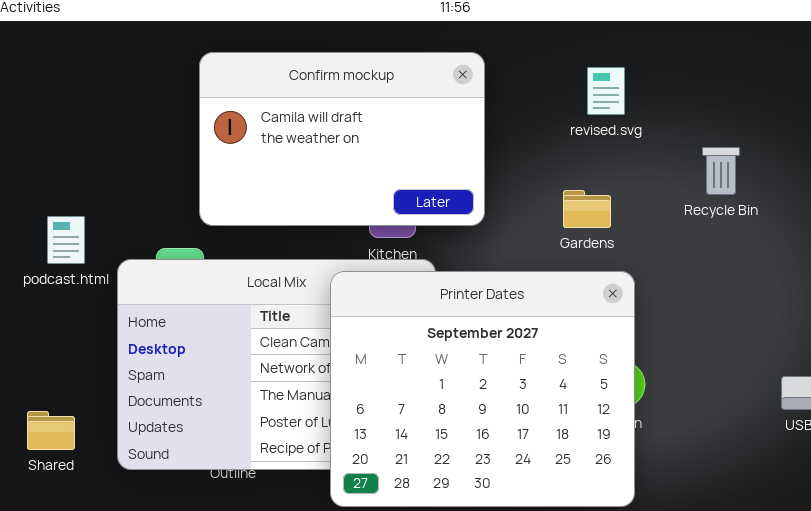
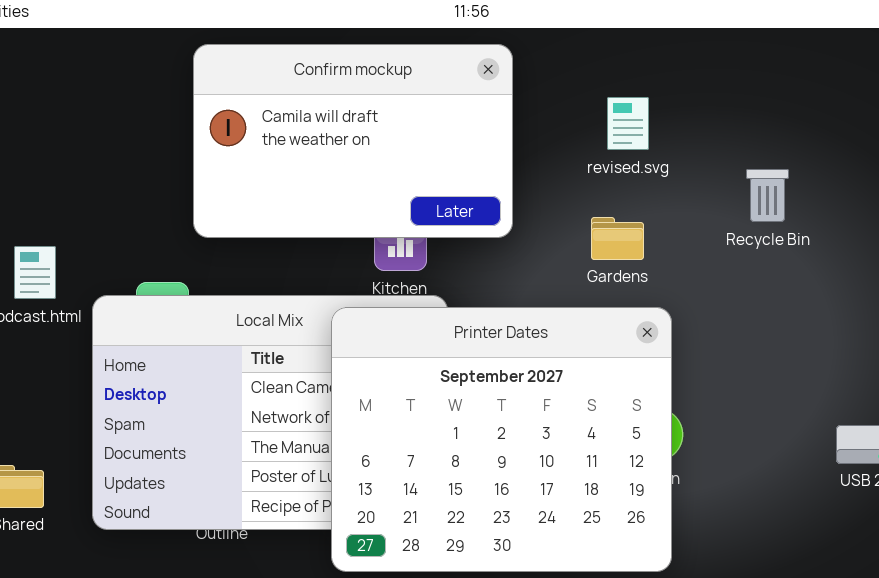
Confirm mockup: [199,52,485,226] -> [193,44,513,238], moved
revised.svg: [587,67,625,115] -> [607,97,649,150], moved

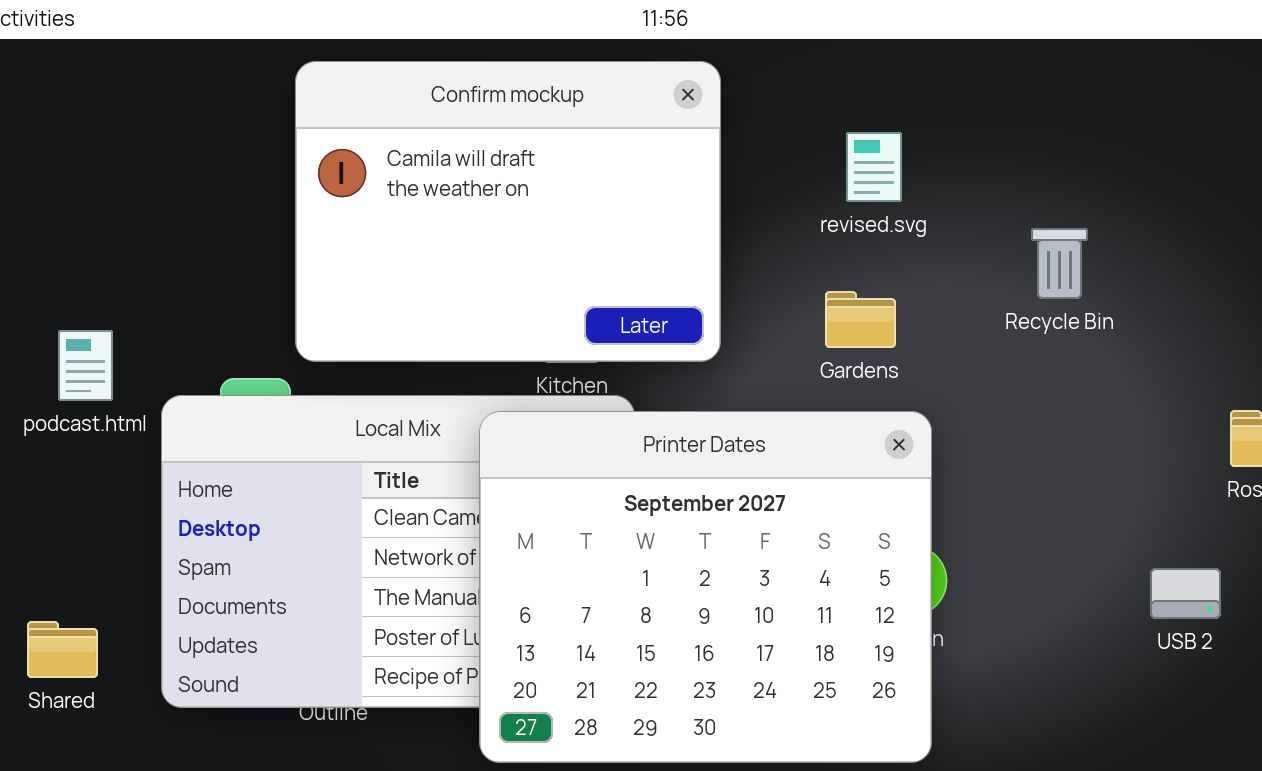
Confirm mockup: [193,44,513,238] -> [295,61,721,362], resized

